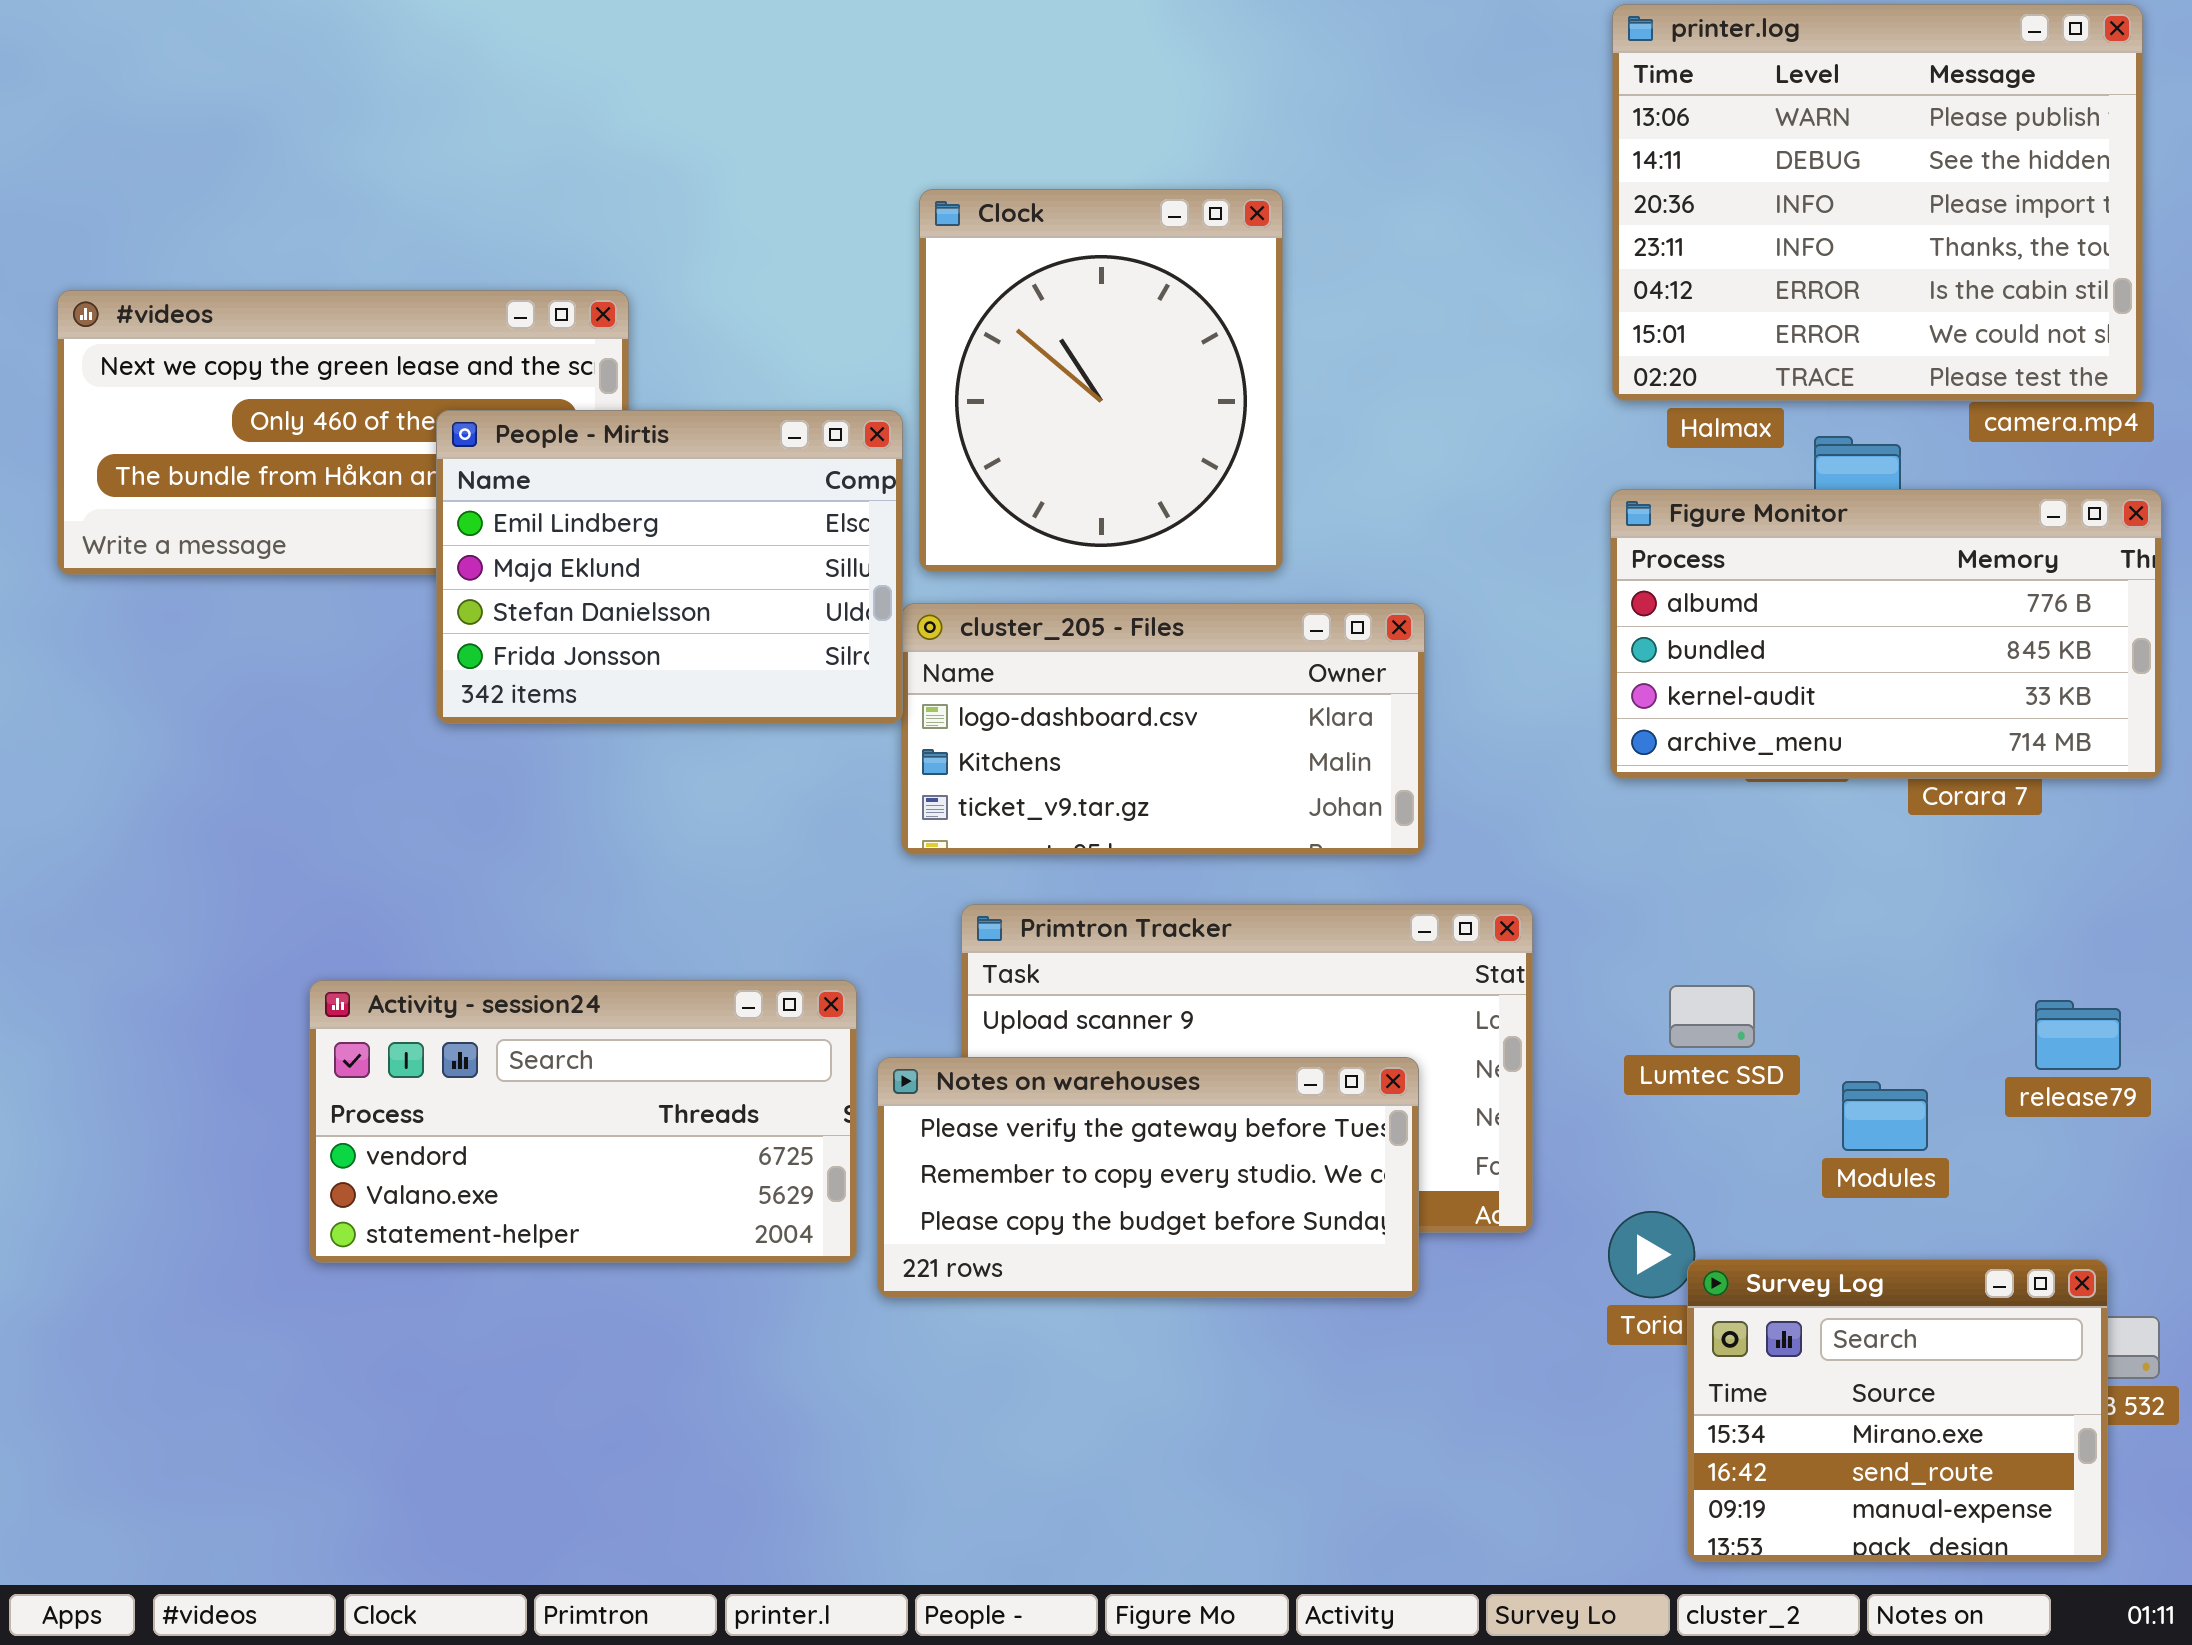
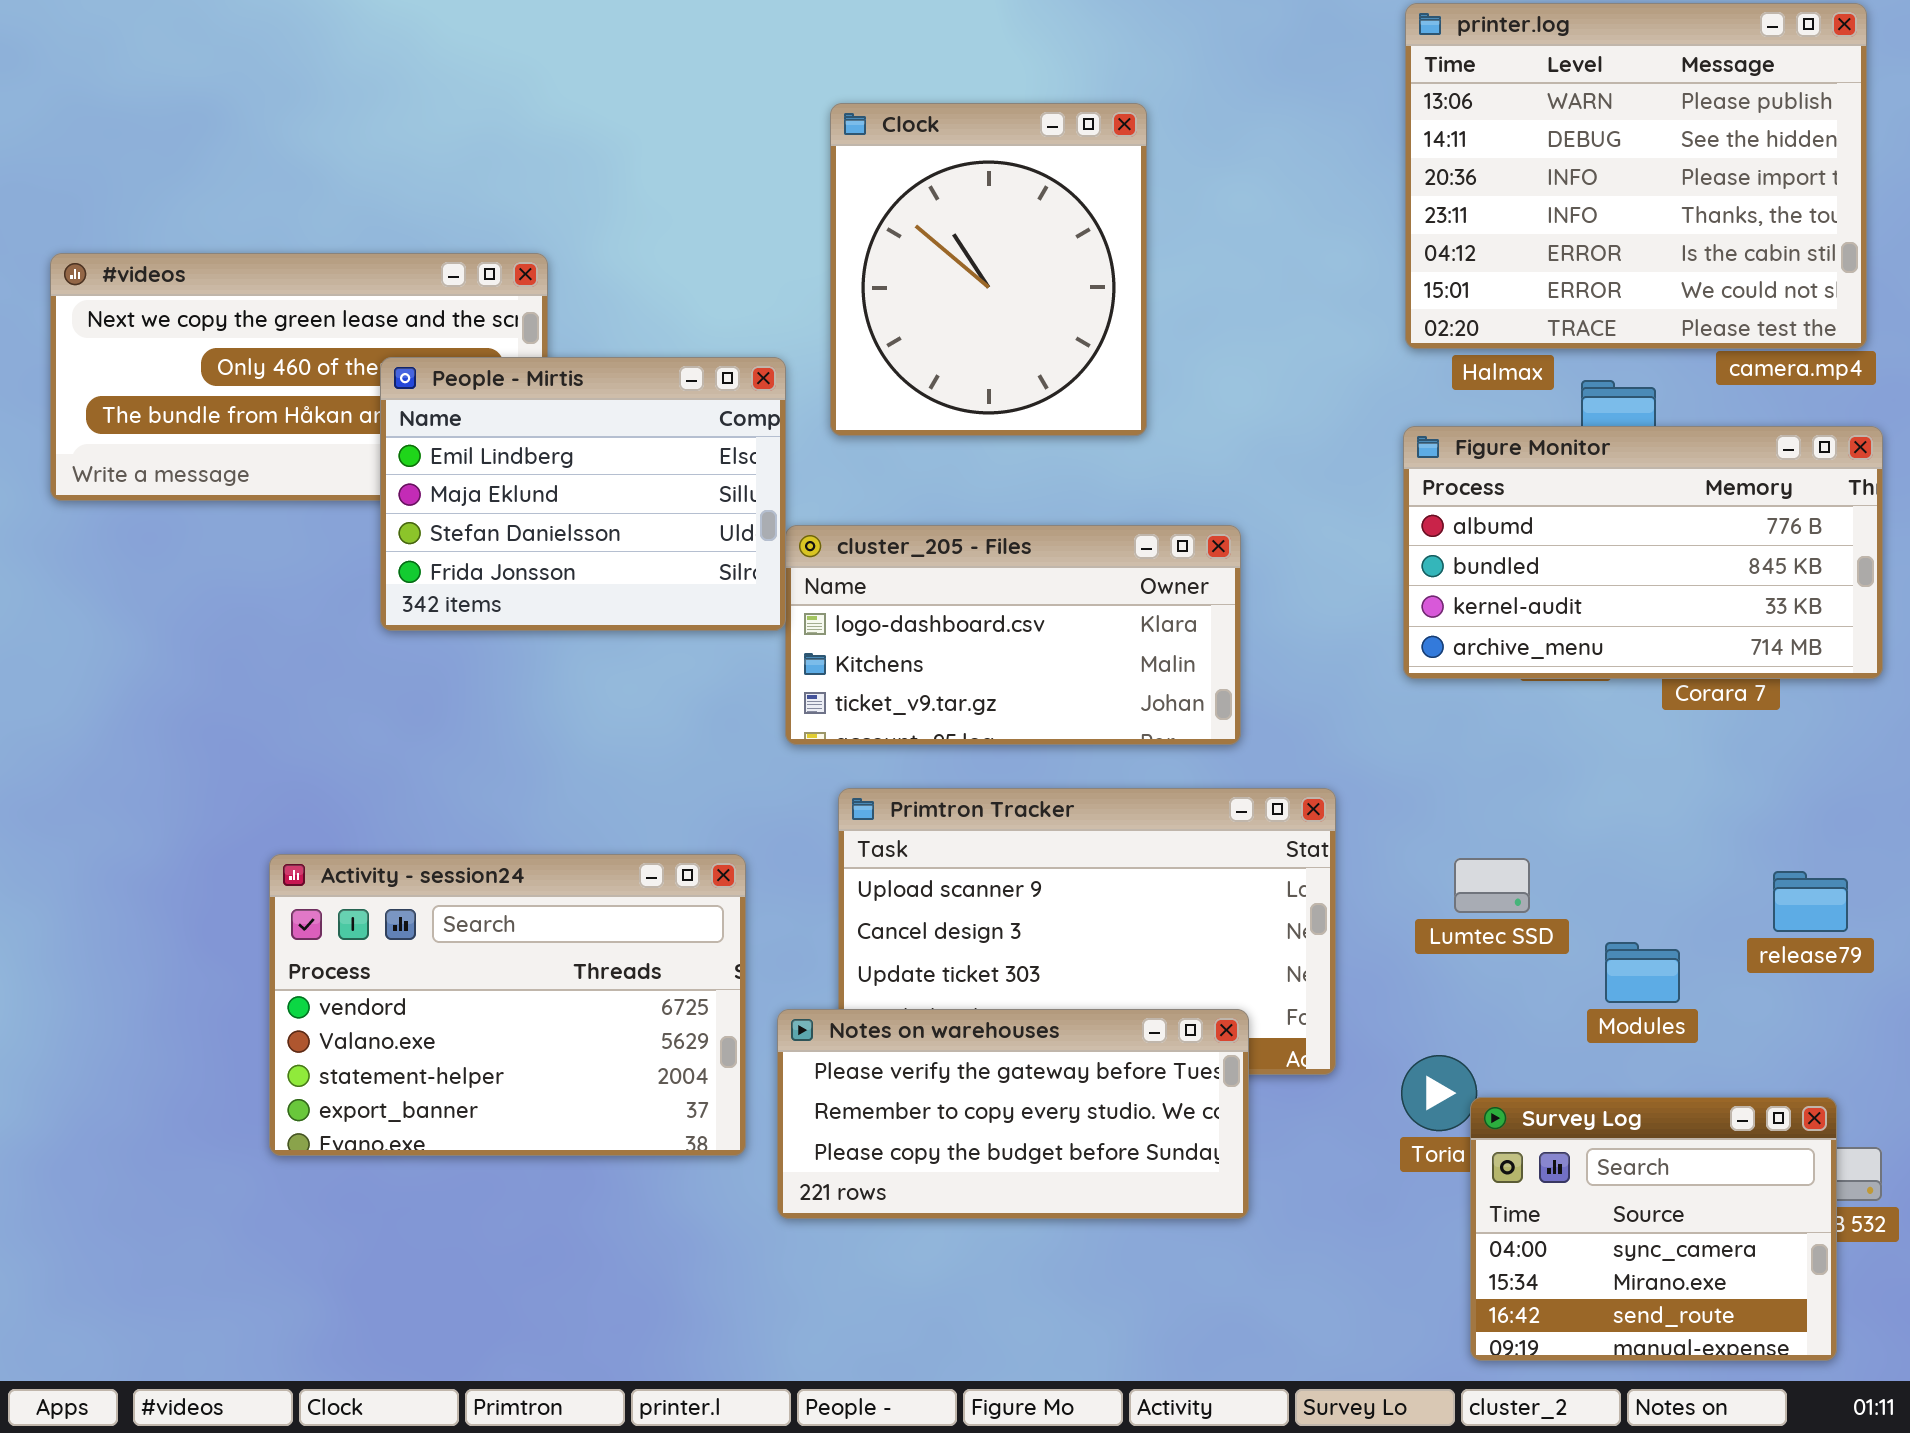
Clock: [919,189,1283,572] -> [830,103,1147,436], moved
Activity - session24: [309,980,857,1263] -> [269,854,746,1156], resized
Notes on warehouses: [877,1057,1419,1298] -> [777,1009,1249,1219], moved
Survey Log: [1687,1259,2108,1562] -> [1470,1097,1837,1361], scrolled up 1 row

